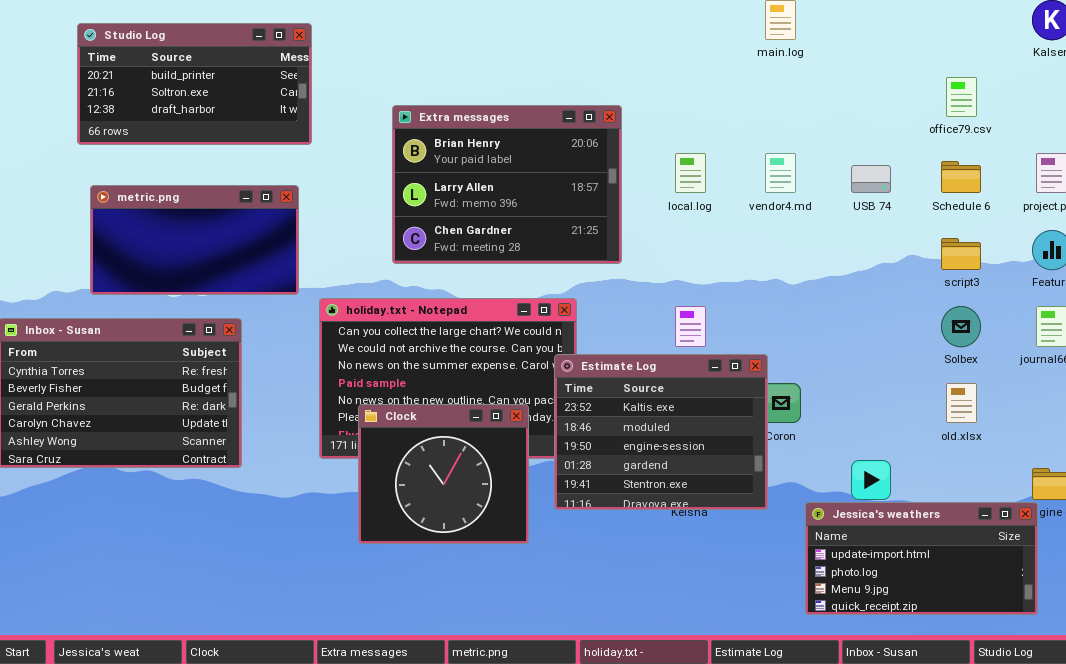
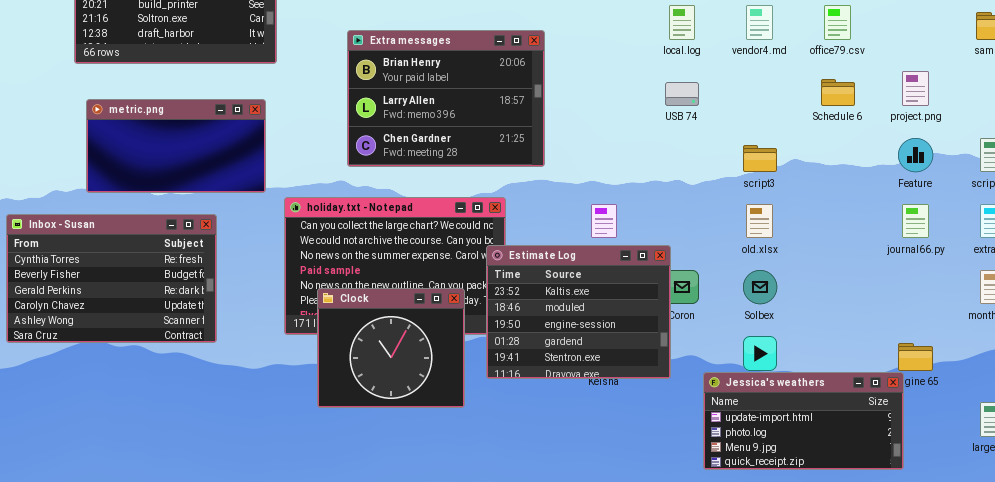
local.log: [675,153,706,193] -> [669,5,695,40], moved
vendor4.md: [765,153,796,193] -> [746,5,773,40], moved
USB 74: [851,165,891,193] -> [665,82,699,106], moved
script3: [941,238,981,270] -> [743,145,777,172], moved
Solbex: [941,306,981,347] -> [743,270,777,304], moved
old.xlsx: [946,383,977,423] -> [746,204,773,238], moved

